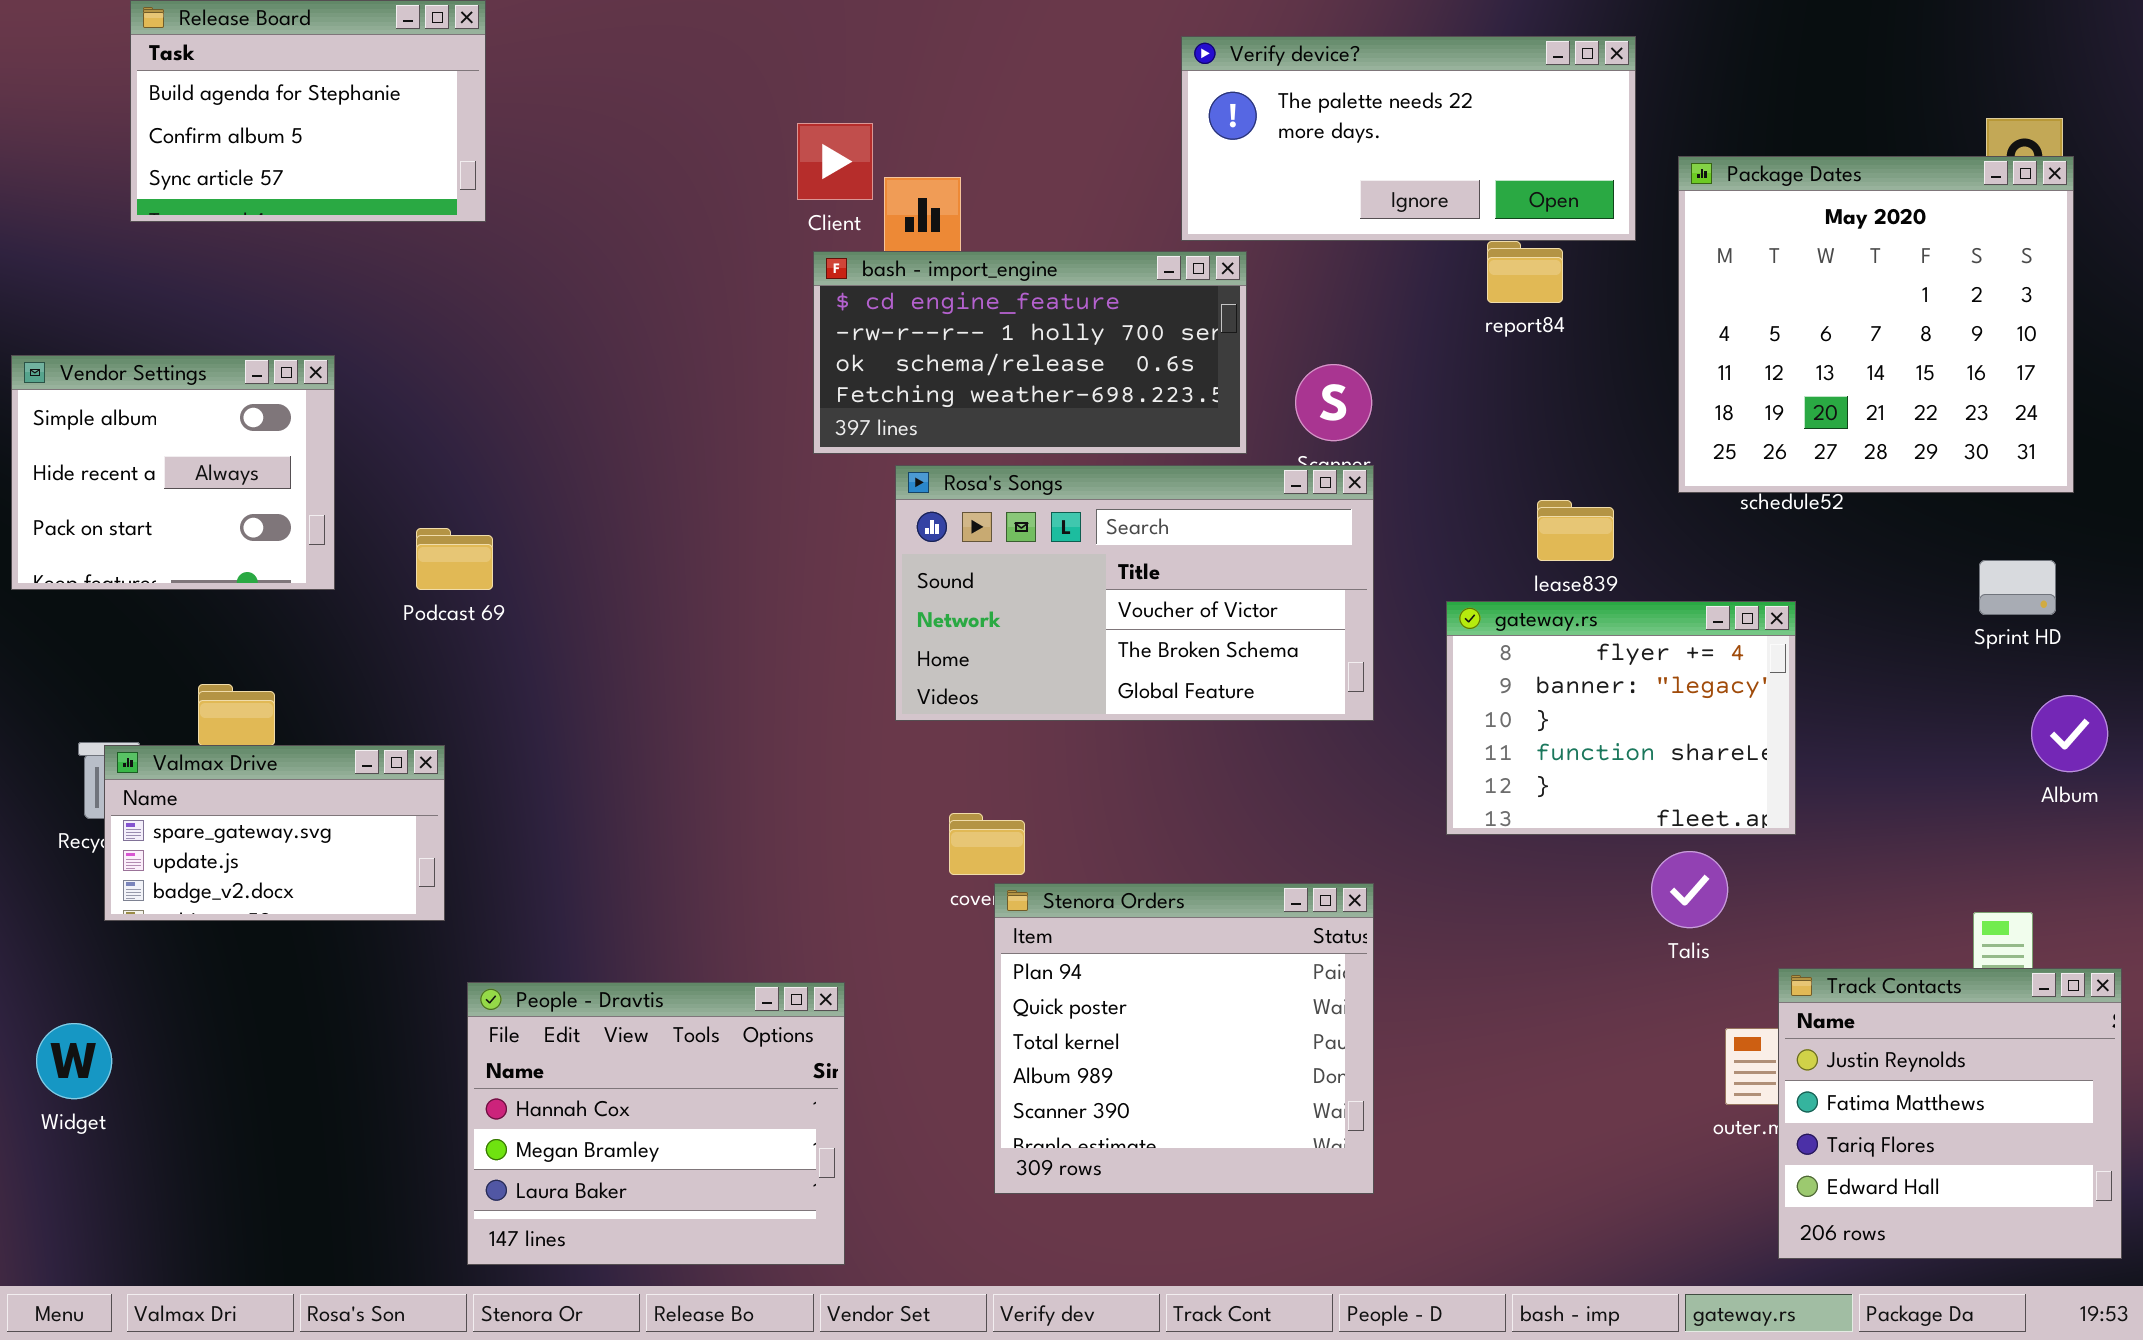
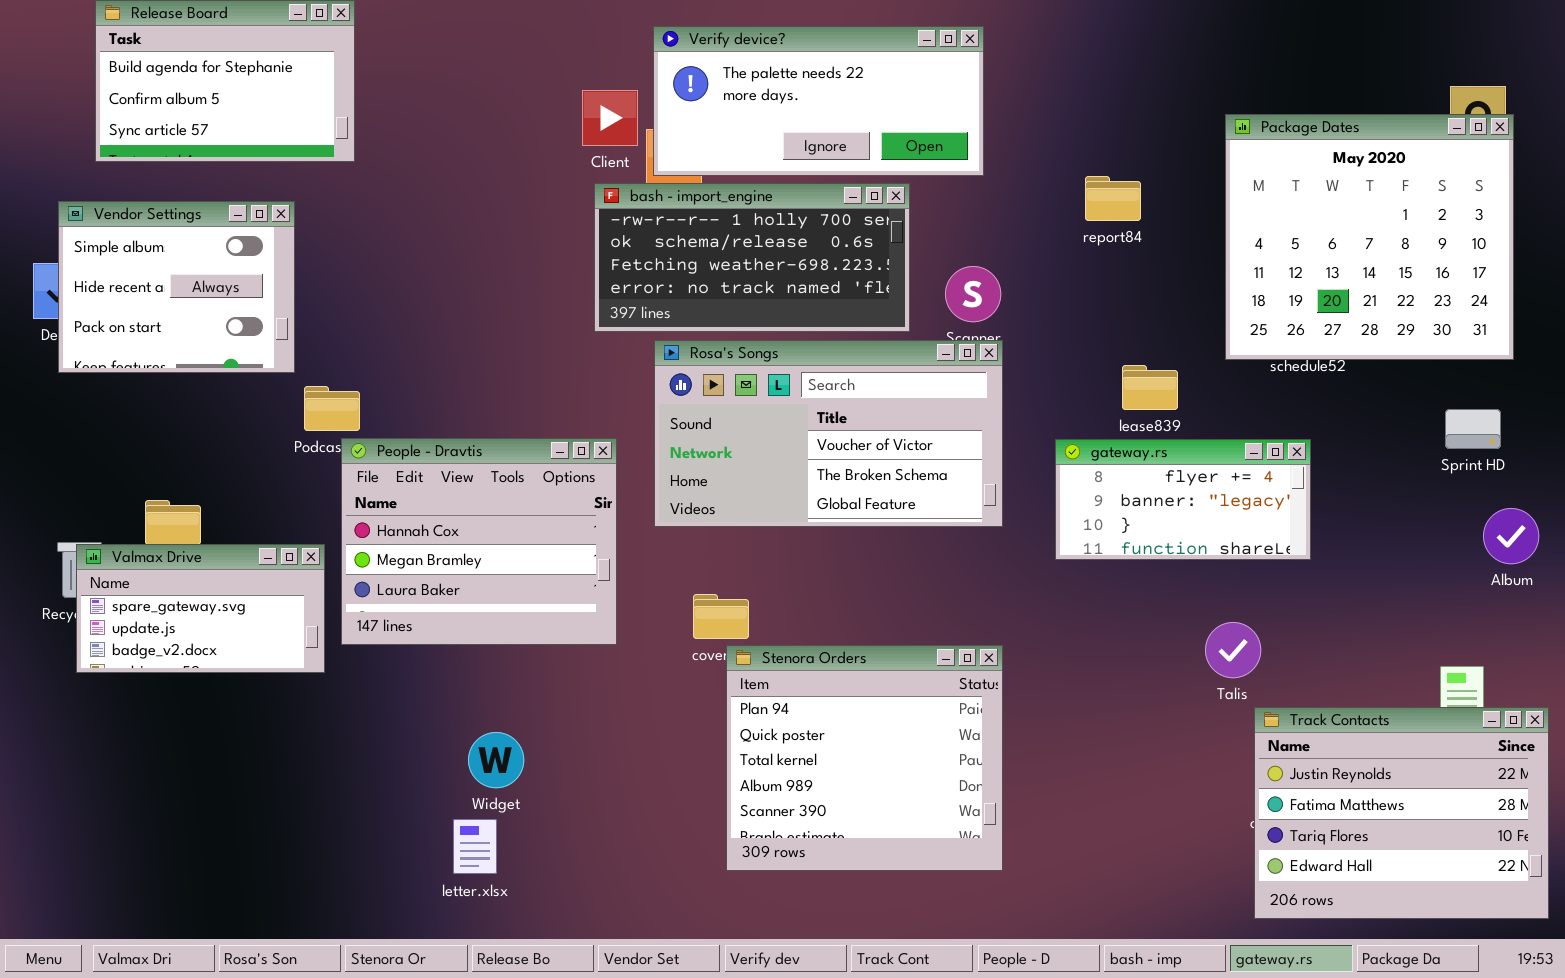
Verify device?: [1181,36,1636,241] -> [653,26,984,176], moved
bash - import_engine: [813,251,1247,454] -> [594,183,910,332], scrolled down 1 row
Vendor Settings: [11,355,335,590] -> [58,201,295,373], moved
gateway.rs: [1446,601,1796,835] -> [1055,439,1311,560], resized
Track Contacts: [1778,968,2122,1259] -> [1254,707,1549,919], resized
People - Dravtis: [467,982,845,1265] -> [341,438,617,645], moved
Widget: [36,1023,112,1099] -> [468,732,524,788], moved

